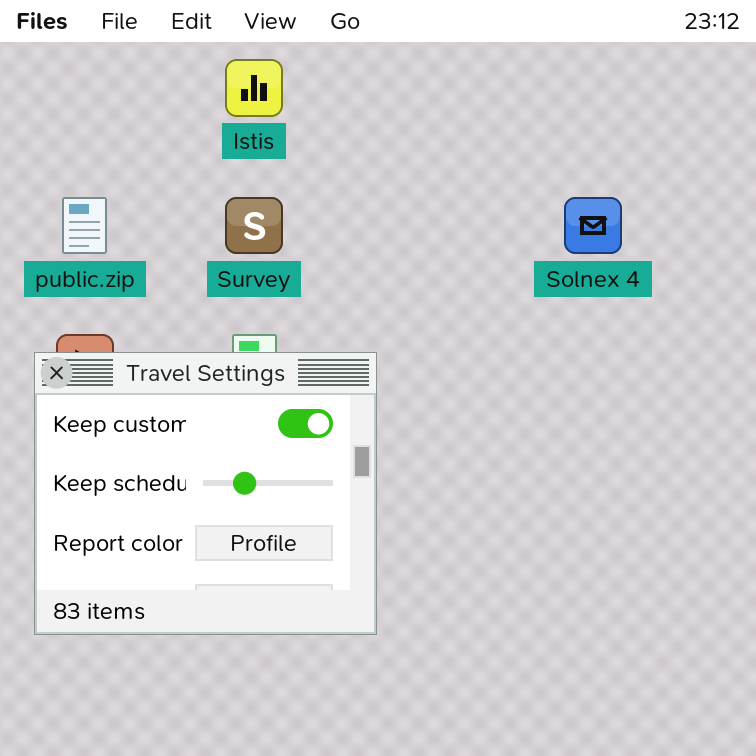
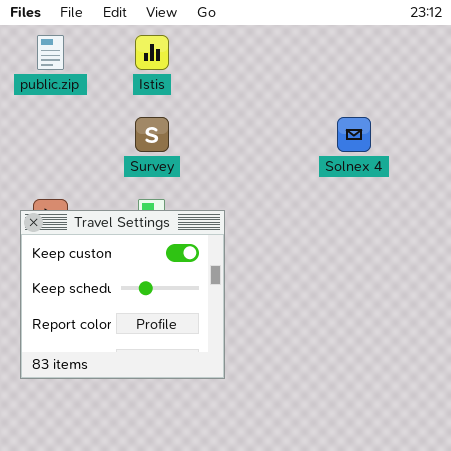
public.zip: [62,197,107,254] -> [37,35,64,70], moved

